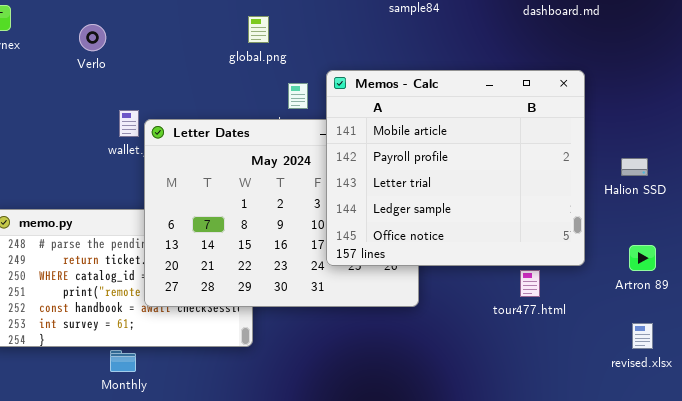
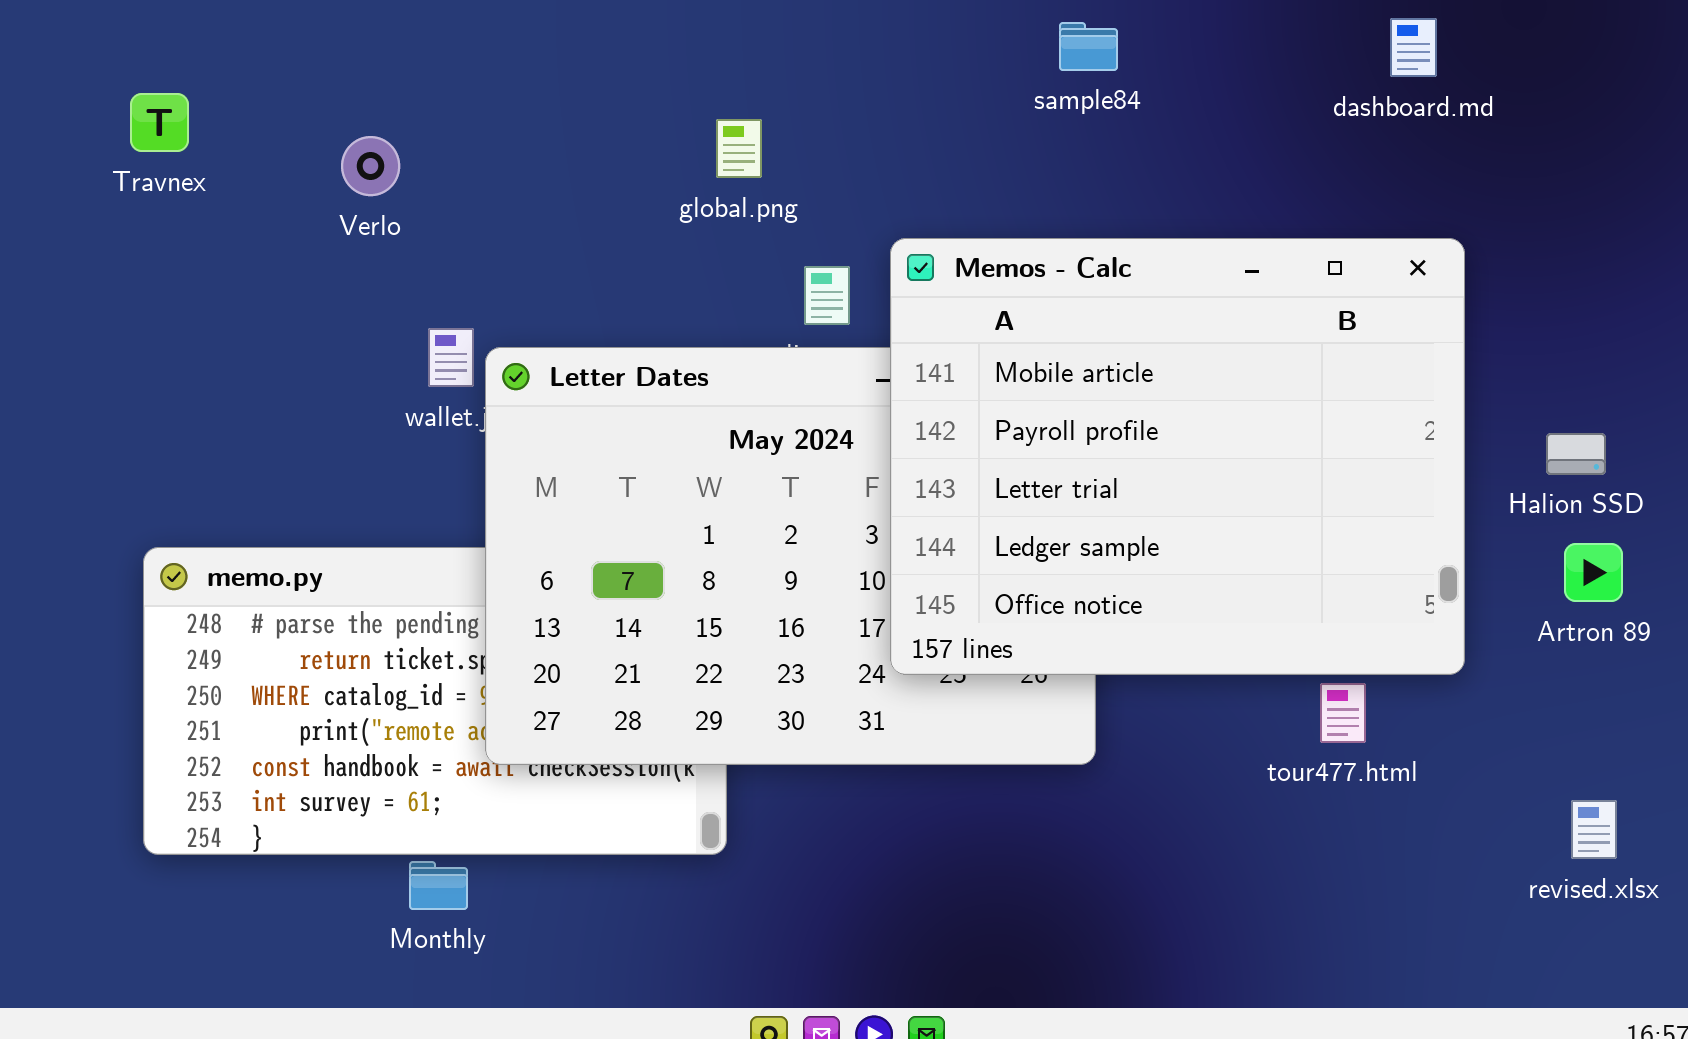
Artron 89: [629,245,656,271] -> [1564,543,1623,602], moved

